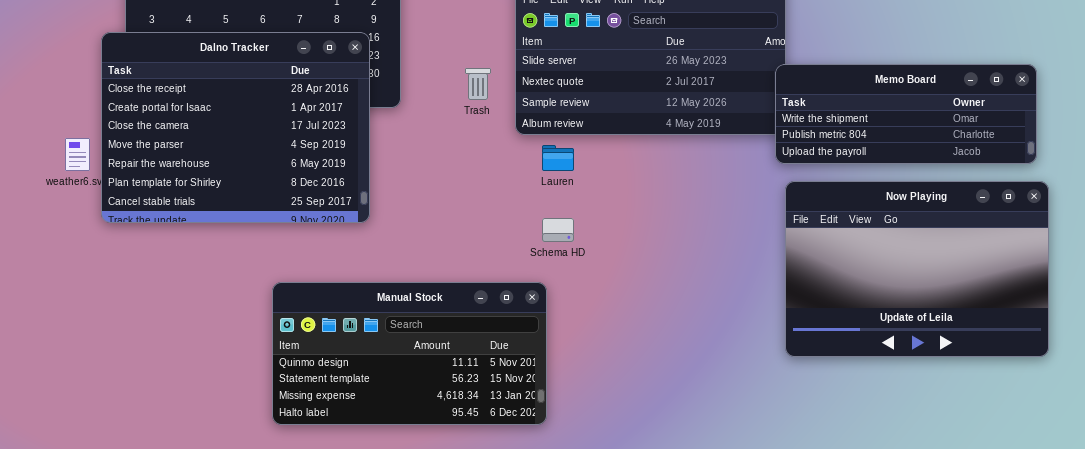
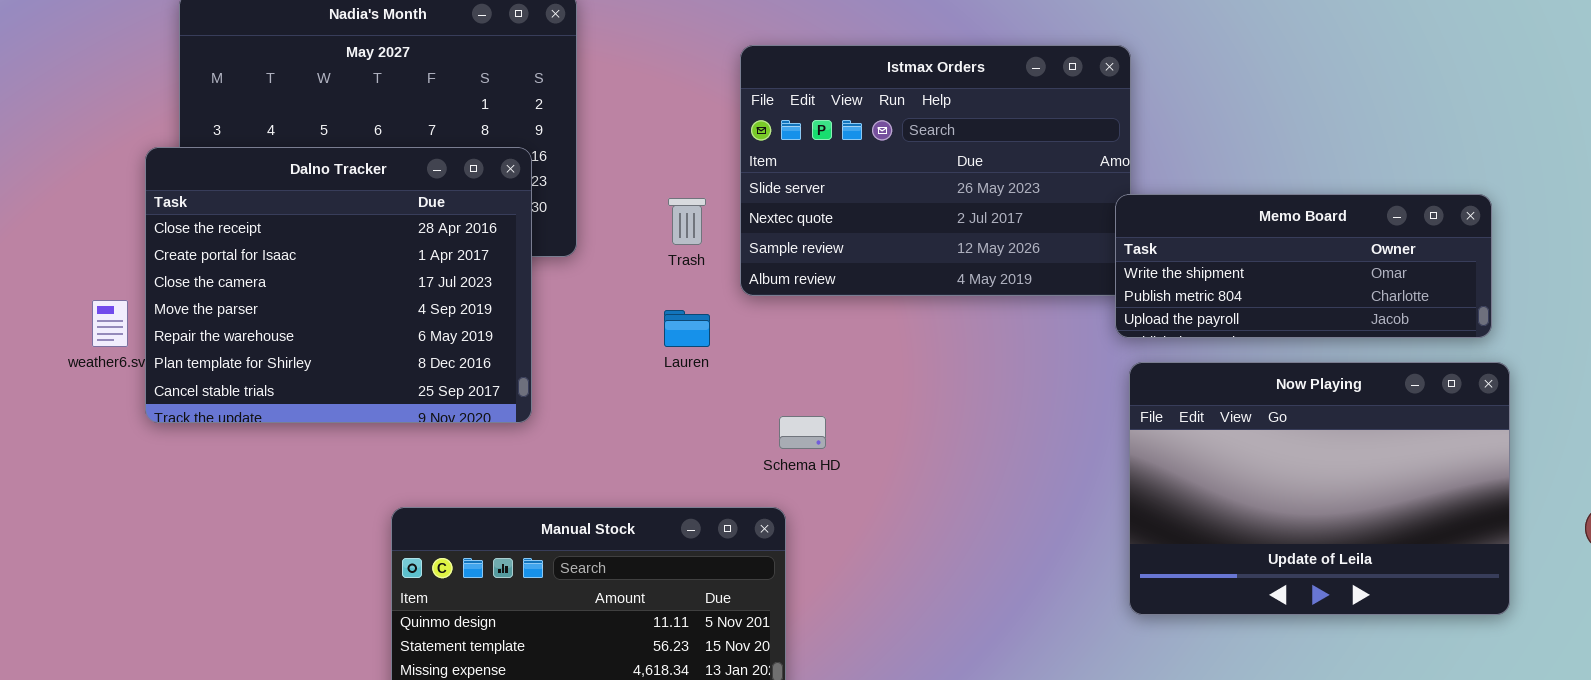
Lauren: [542,145,574,171] -> [664,310,710,347], moved

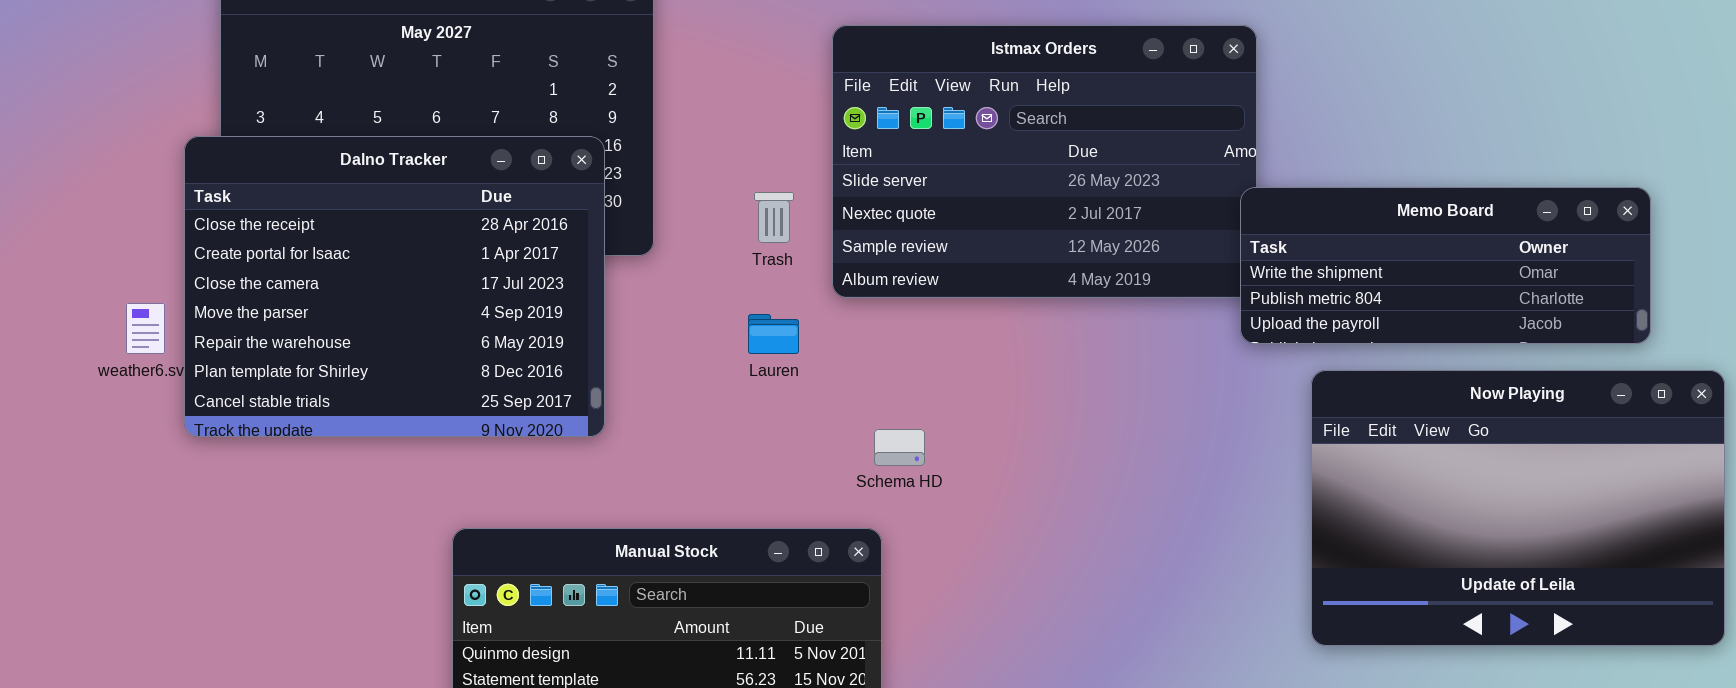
Now Playing: [1129,362,1510,615] -> [1311,370,1725,646], moved

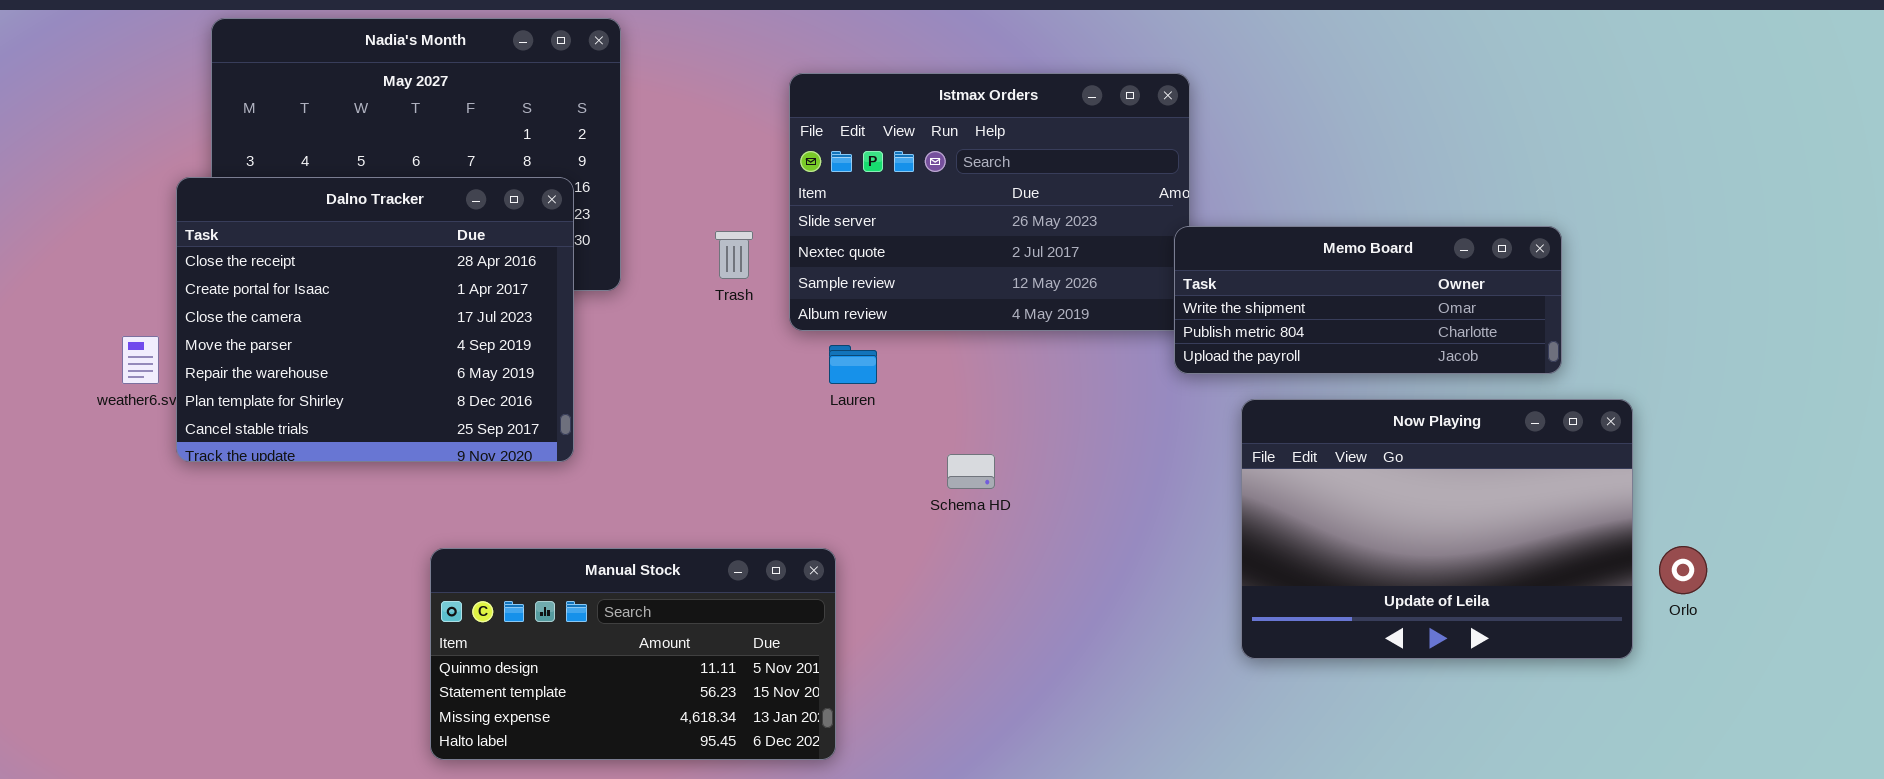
Lauren: [748,314,799,354] -> [829,345,877,384], moved
Schema HD: [874,429,925,466] -> [947,454,995,489], moved

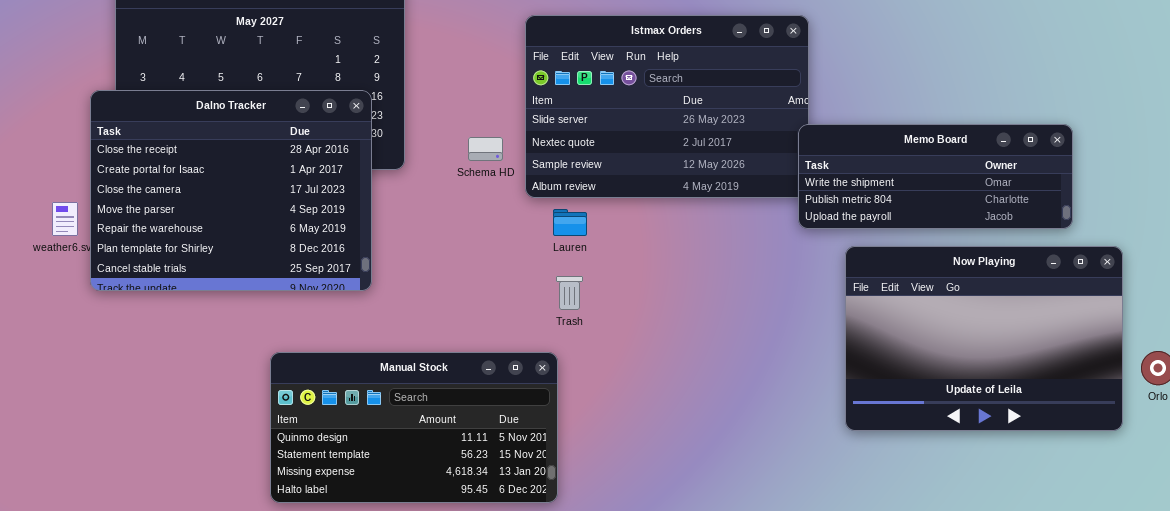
Trash: [715,231,753,279] -> [556,276,583,310], moved
Schema HD: [947,454,995,489] -> [468,137,503,161], moved

